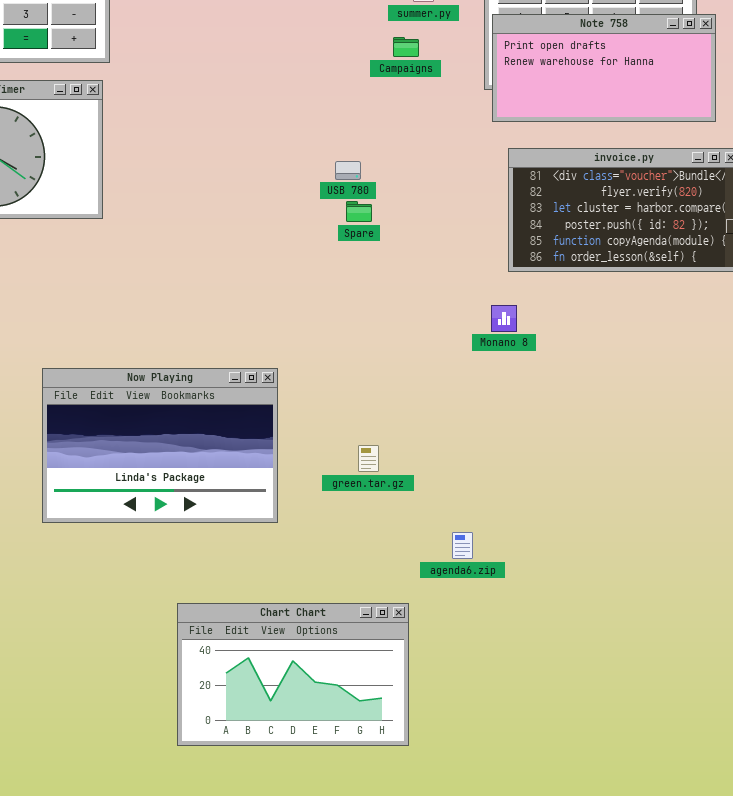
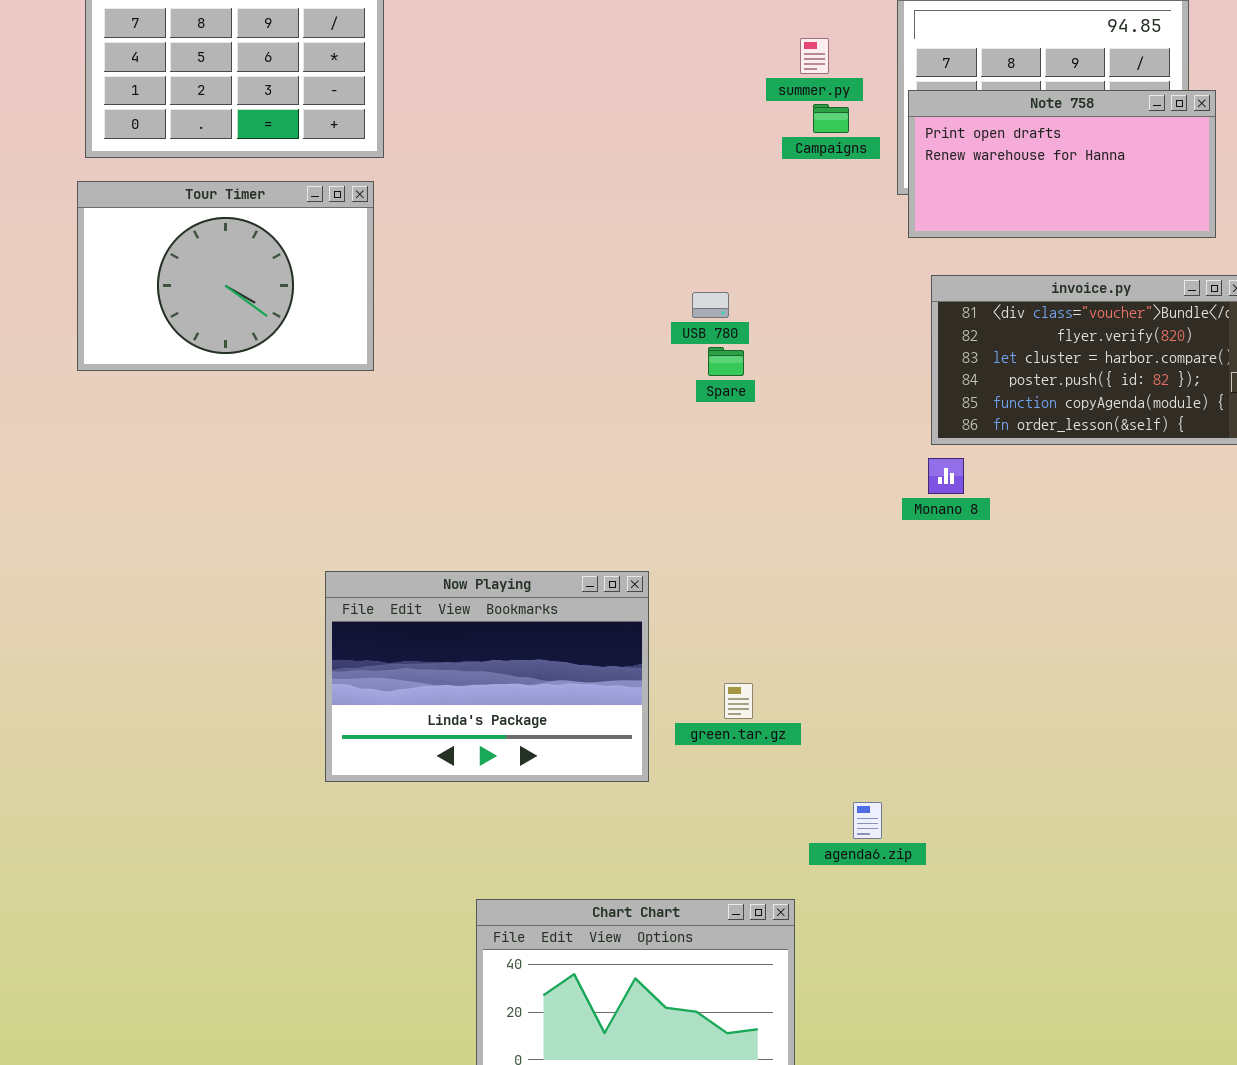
Campaigns: [393,37,419,57] -> [813,104,849,133], moved
Monano 8: [491,305,517,332] -> [928,458,964,494], moved
Now Playing: [42,368,278,523] -> [325,571,649,782], moved

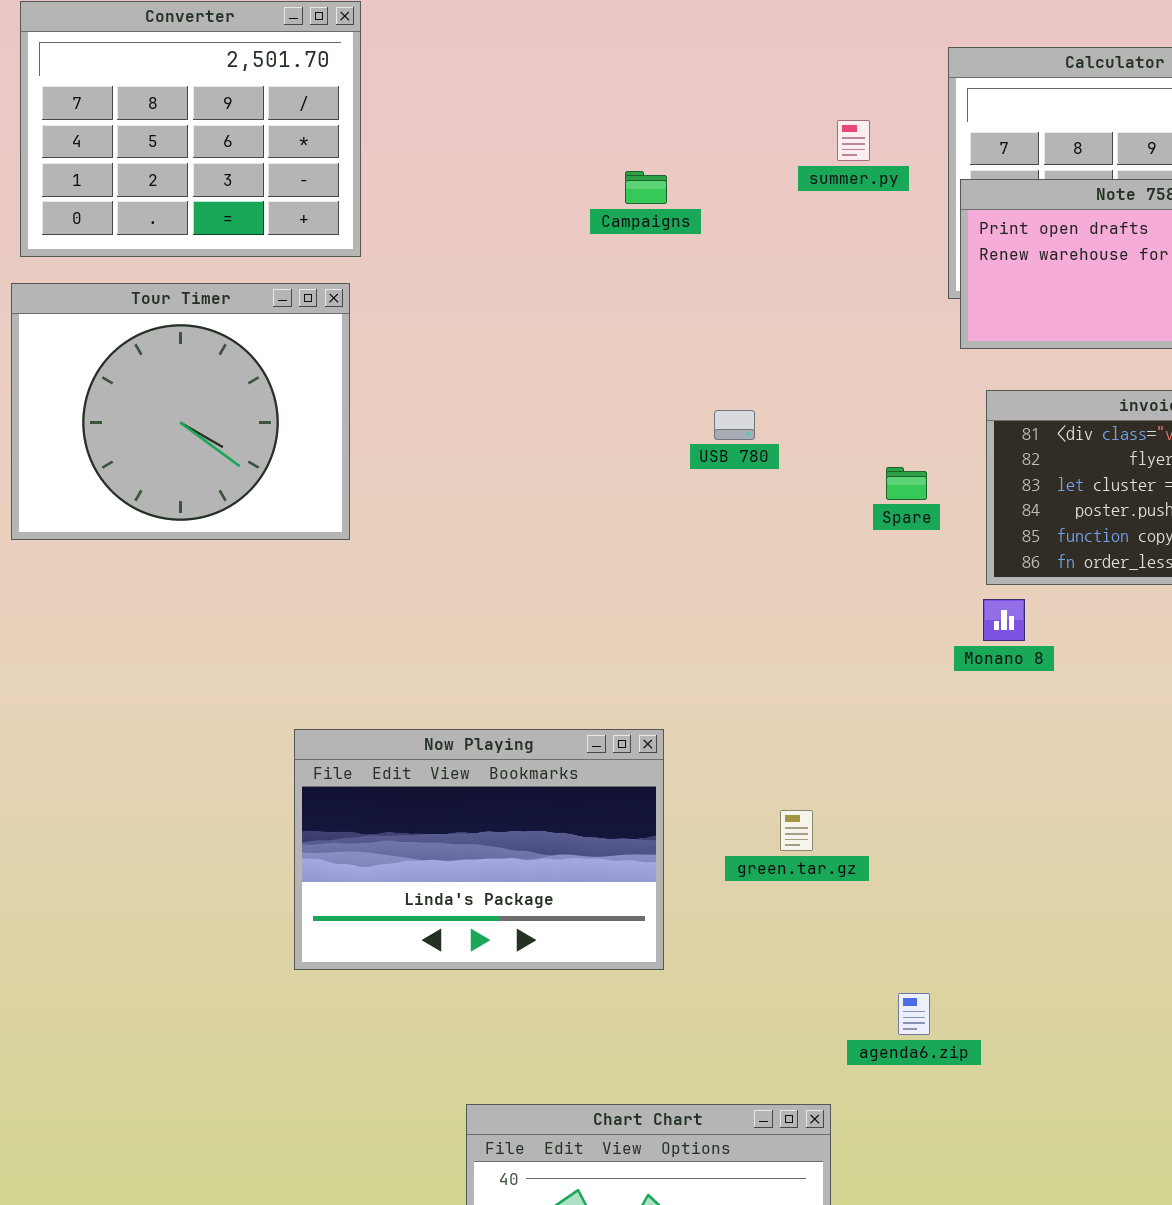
Campaigns: [813,104,849,133] -> [625,171,667,204], moved
Tour Timer: [77,181,374,371] -> [11,283,350,540], resized
Spare: [708,347,744,376] -> [886,467,927,500], moved
green.tar.gz: [724,683,753,719] -> [780,810,813,851], moved

